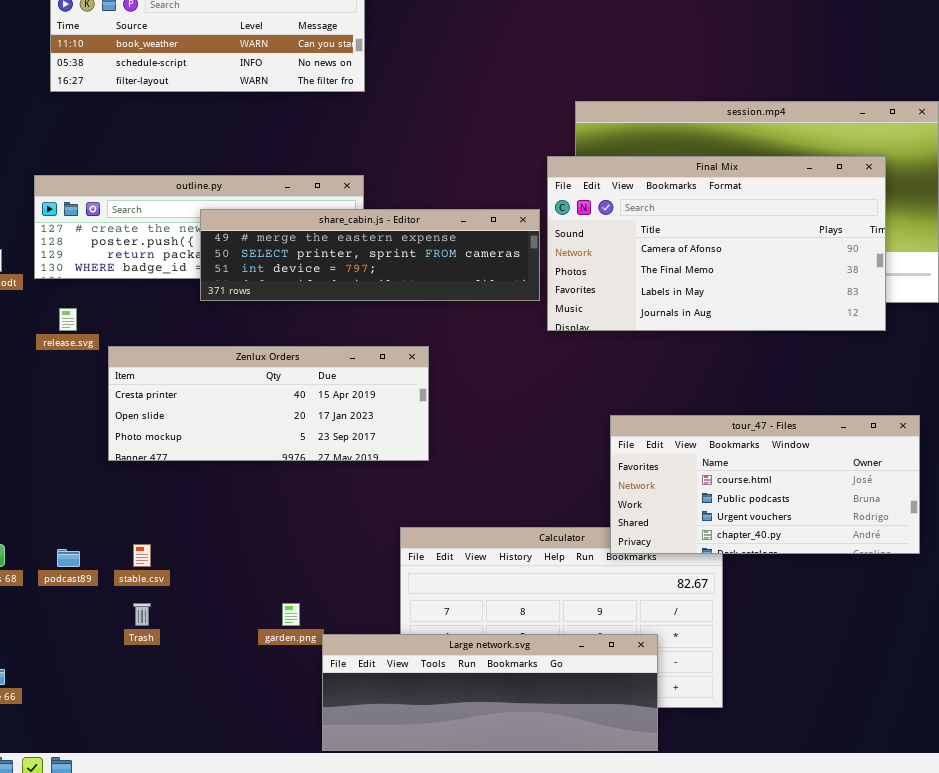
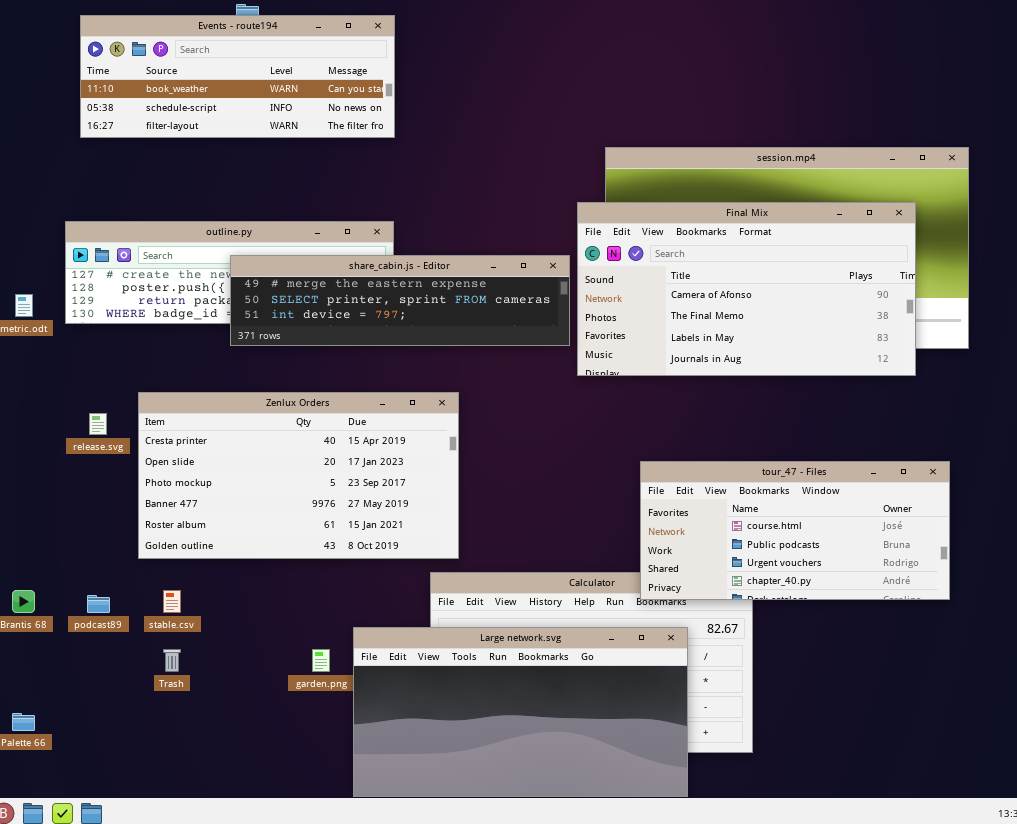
release.svg: [59,308,77,331] -> [89,413,107,435], moved
Zenlux Orders: [108,346,429,461] -> [138,392,459,559], resized
Large network.svg: [322,634,658,751] -> [353,627,688,797], resized

